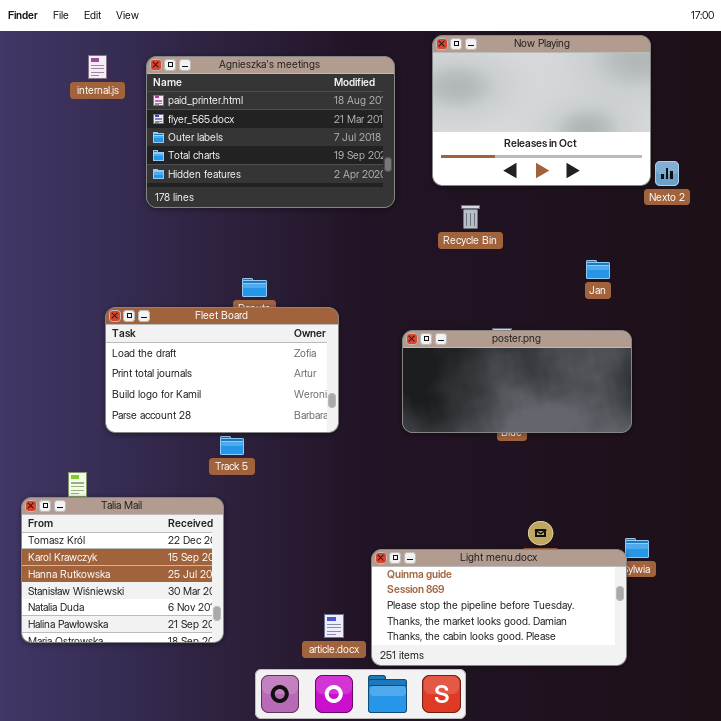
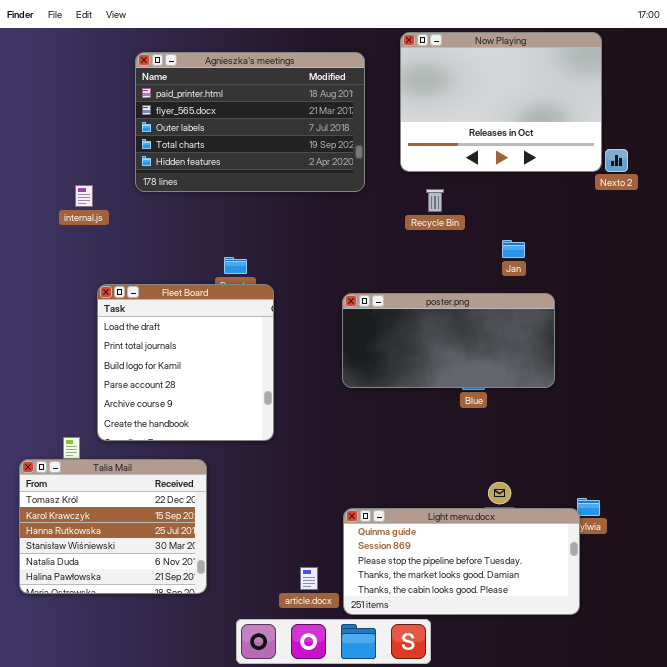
internal.js: [88,55,107,79] -> [75,185,93,207], moved
Jan: [586,260,610,279] -> [502,240,525,258], moved
Fleet Board: [105,307,339,433] -> [97,284,274,441], resized
poster.png: [402,330,632,433] -> [342,293,555,388], moved

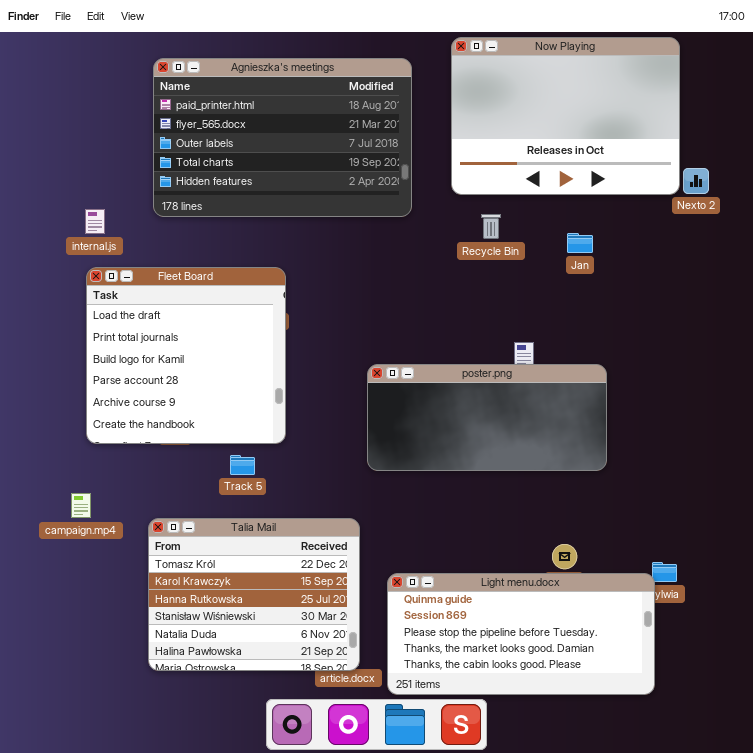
Jan: [502,240,525,258] -> [567,233,593,253], moved
Fleet Board: [97,284,274,441] -> [86,267,286,444], moved
poster.png: [342,293,555,388] -> [367,364,607,471], moved
Talia Mail: [19,459,207,594] -> [148,518,360,671], moved

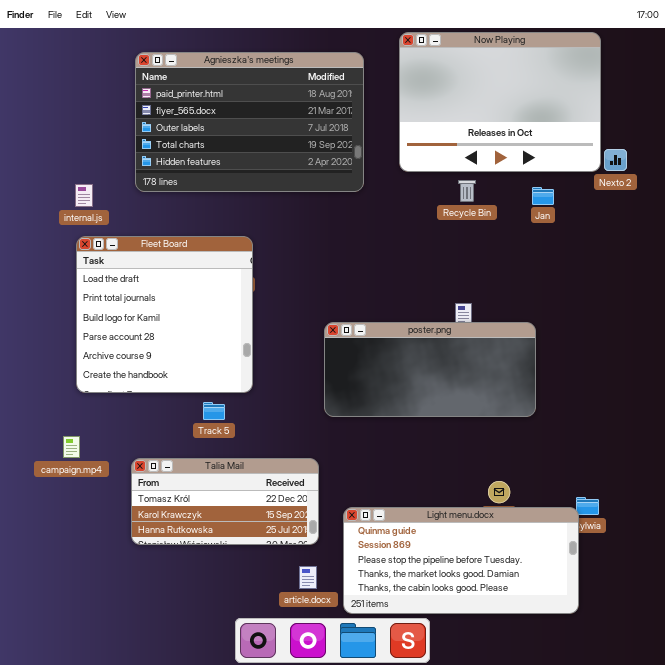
Recycle Bin: [481,214,501,239] -> [458,180,476,202], moved
Jan: [567,233,593,253] -> [532,187,554,205], moved
Talia Mail: [148,518,360,671] -> [131,458,319,545], resized

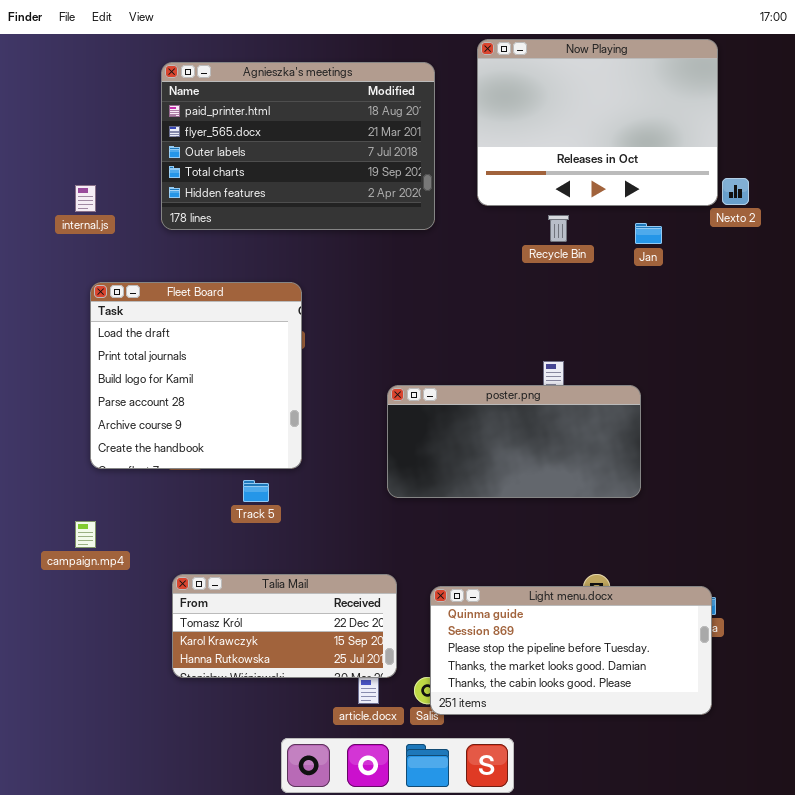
internal.js: [75,184,93,207] -> [75,185,96,212], moved
Talia Mail: [131,458,319,545] -> [172,574,397,678], moved
Light menu.docx: [343,507,579,614] -> [430,586,712,715], moved

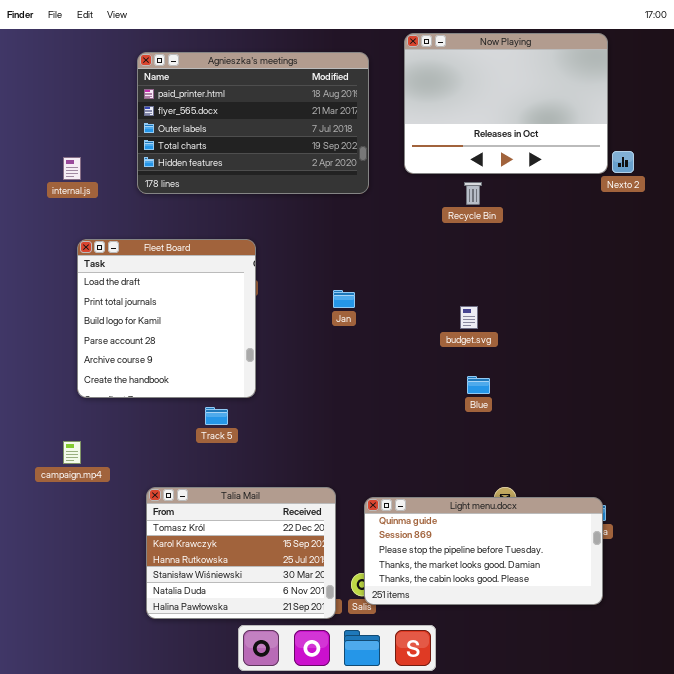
Jan: [635,223,662,244] -> [333,290,355,308], moved
poster.png: [387,385,641,498] -> none, closed
Talia Mail: [172,574,397,678] -> [146,487,336,619], resized

